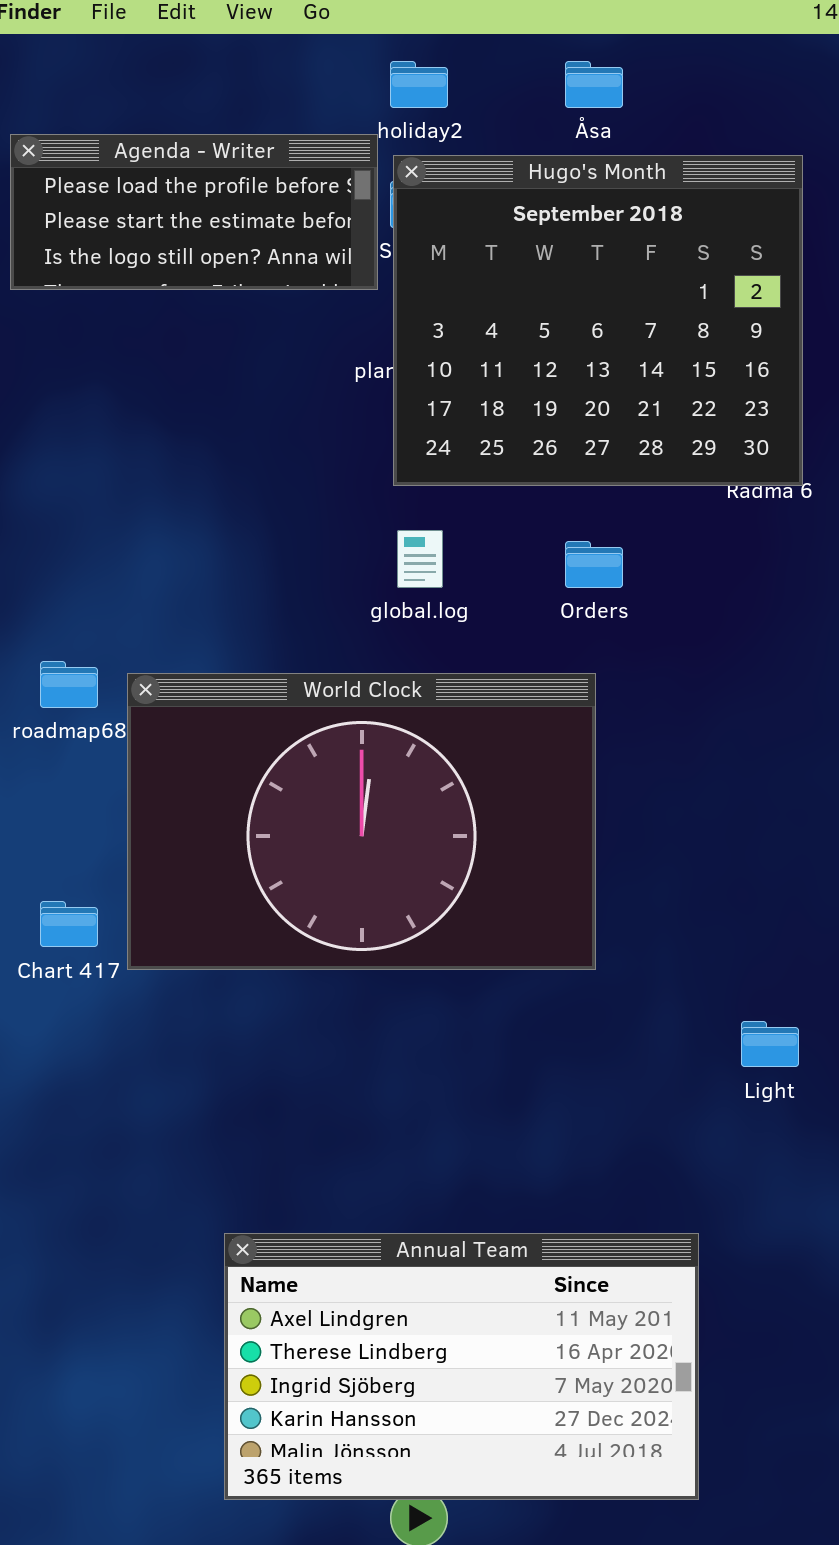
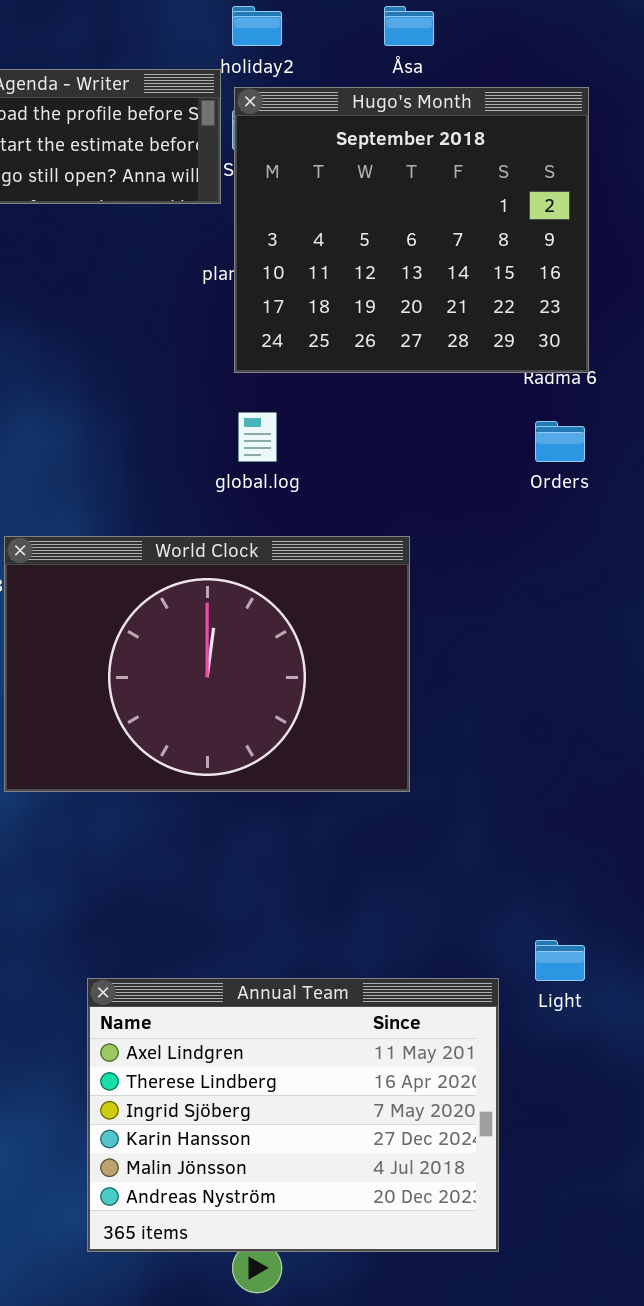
Orders: [565,541,623,588] -> [535,421,585,462], moved
Light: [741,1021,799,1067] -> [535,940,585,981], moved
Annual Team: [224,1233,699,1500] -> [87,978,499,1252], resized

